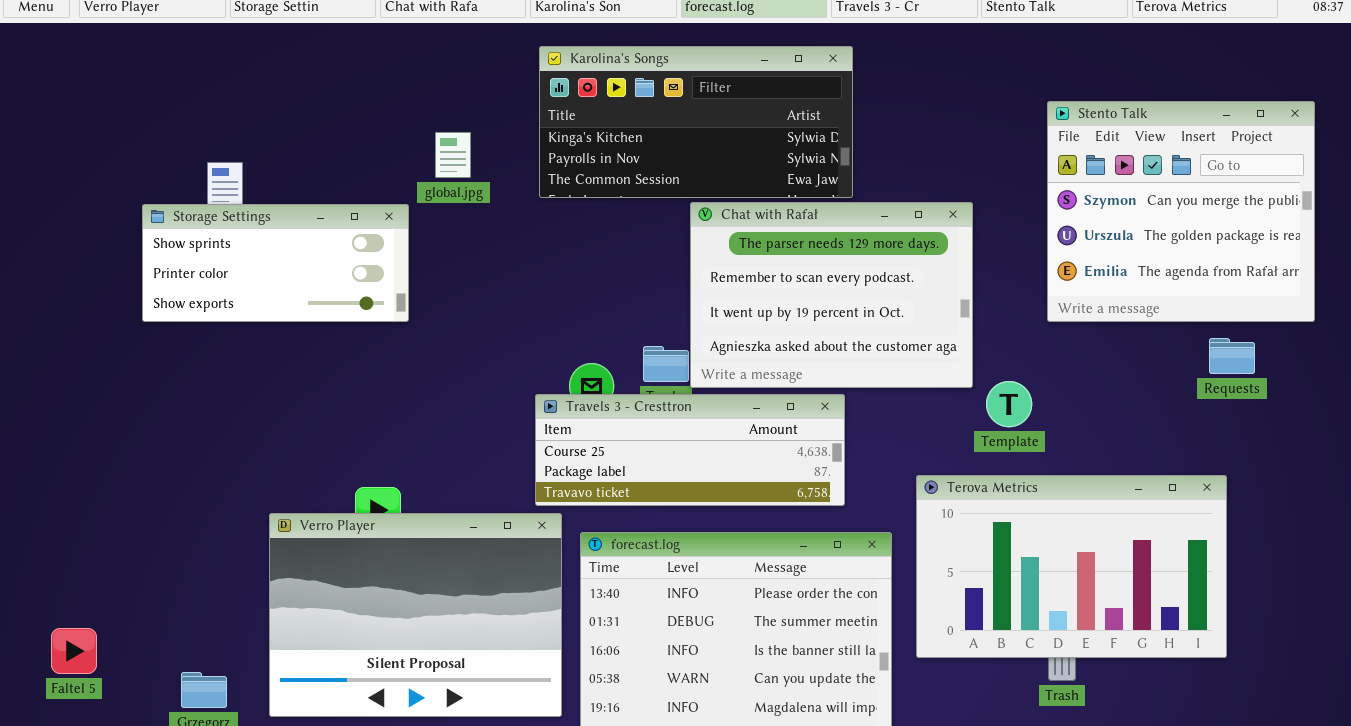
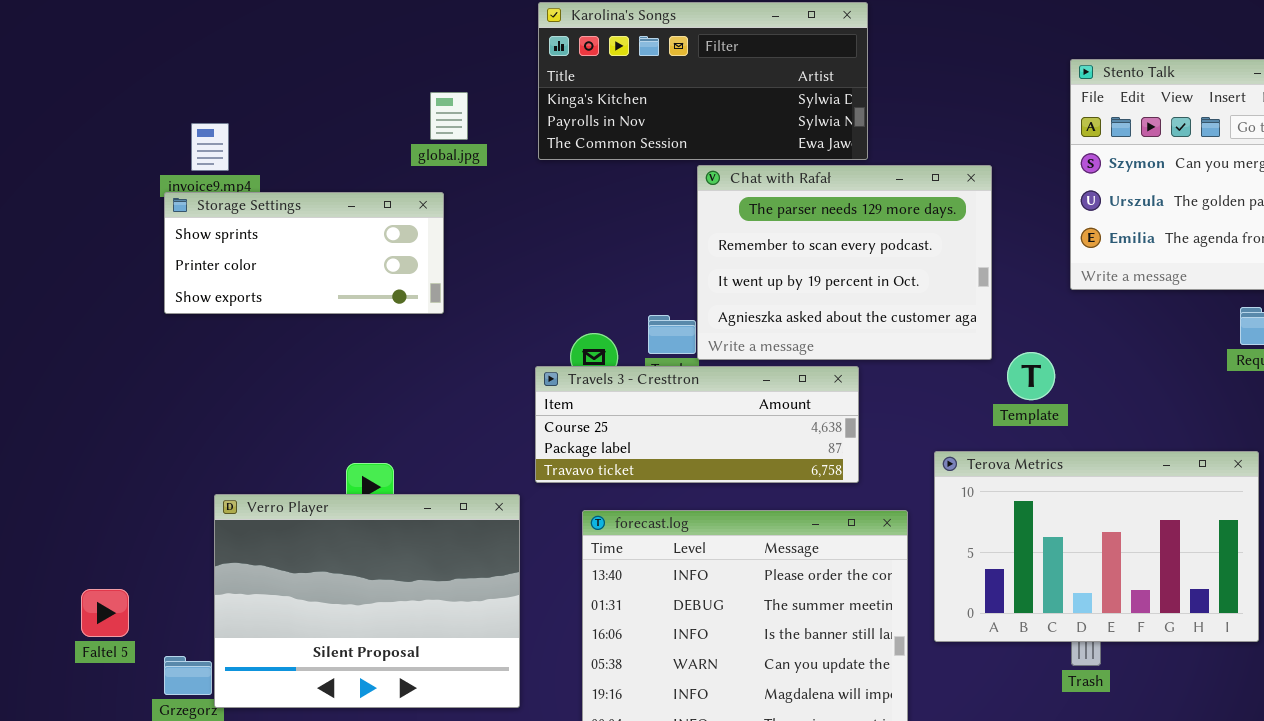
Storage Settings: [142,204,409,322] -> [164,192,444,314], moved
Verro Player: [269,513,562,717] -> [214,494,520,708], moved
Faltel 5: [51,628,97,674] -> [81,589,129,637], moved

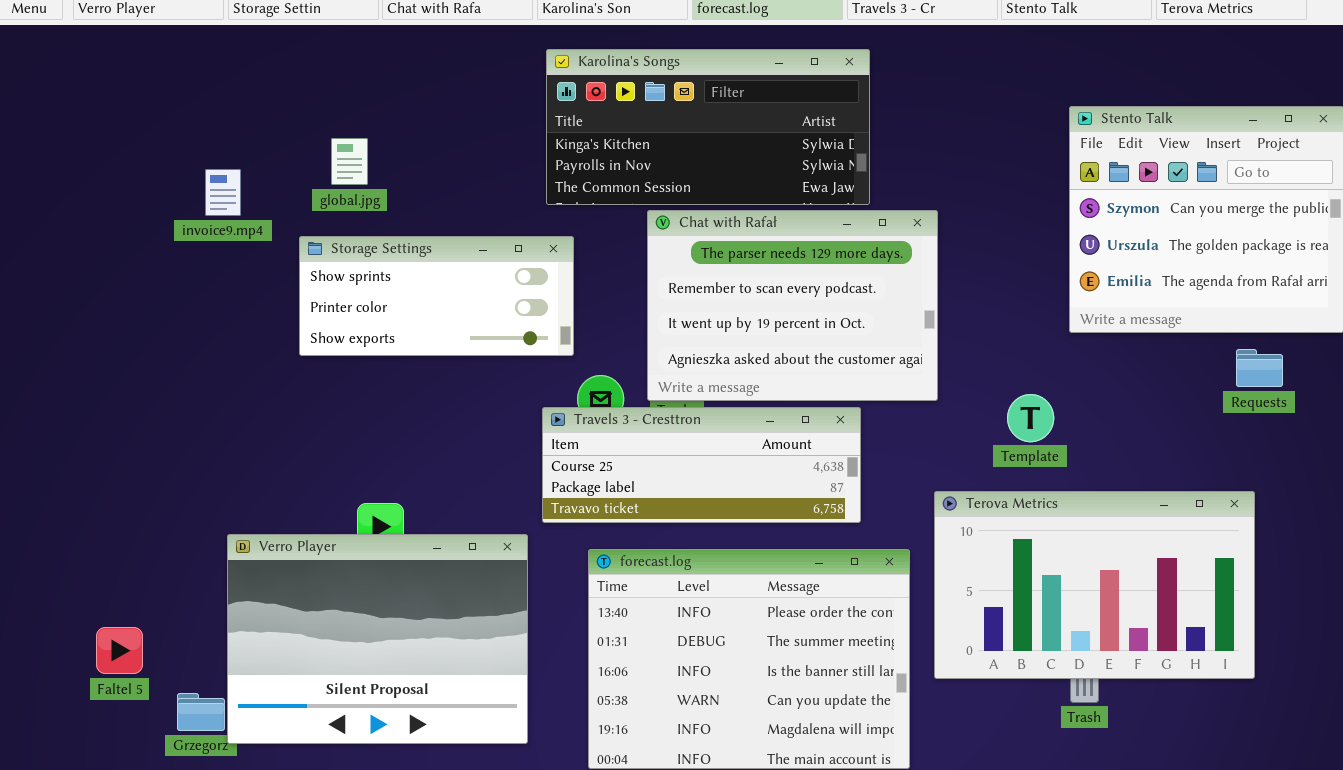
global.jpg: [430,92,468,140] -> [331,138,368,185], moved
Chat with Rafał: [697,165,992,360] -> [647,210,938,401], moved
Storage Settings: [164,192,444,314] -> [299,236,574,356], moved

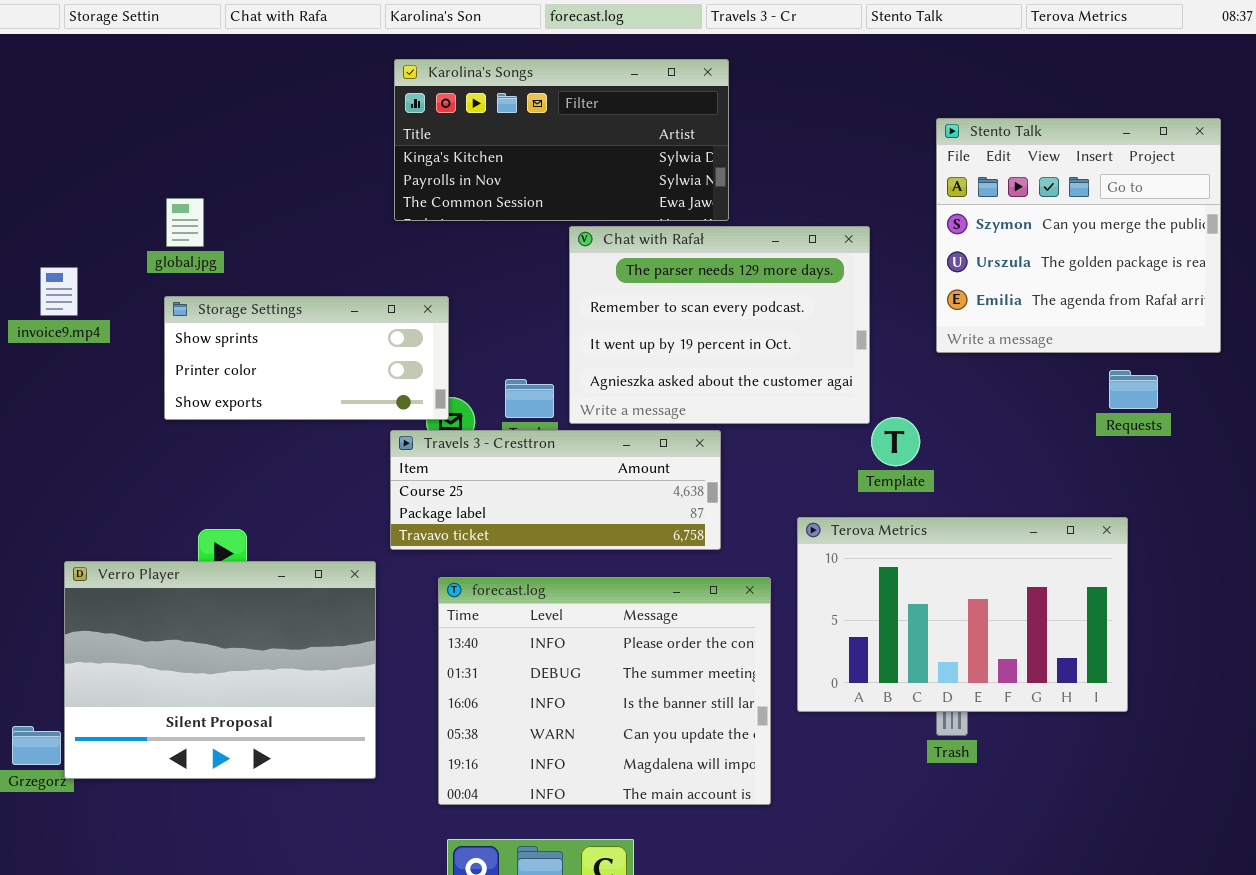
global.jpg: [331,138,368,185] -> [166,198,204,247], moved
invoice9.mp4: [205,169,241,216] -> [40,267,78,316], moved
Chat with Rafał: [647,210,938,401] -> [569,226,870,424], moved
Storage Settings: [299,236,574,356] -> [164,296,449,420], moved

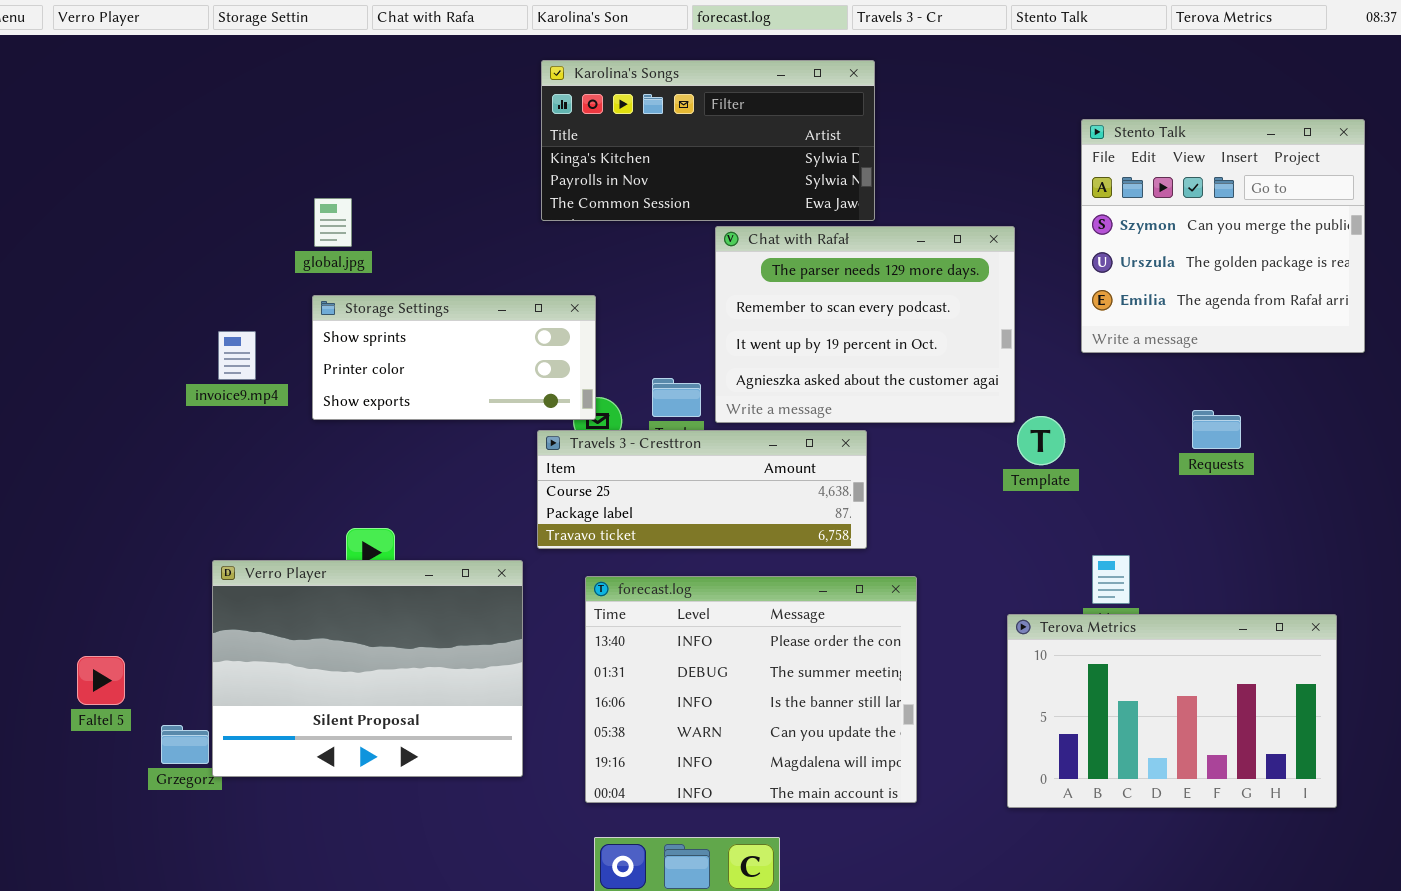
invoice9.mp4: [40,267,78,316] -> [218,331,256,380], moved
Requests: [1109,370,1158,409] -> [1192,410,1241,449], moved
Terova Metrics: [797,517,1128,712] -> [1007,614,1337,808], moved

